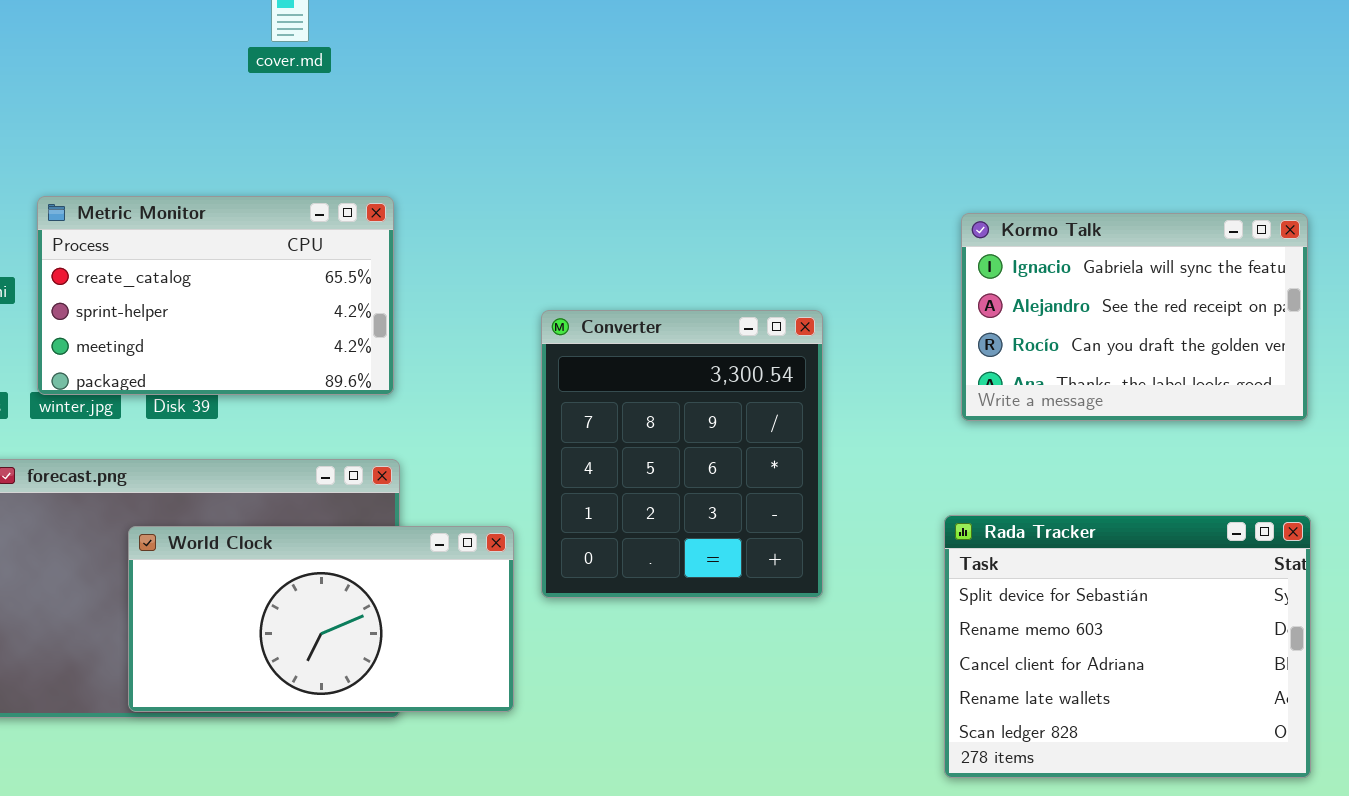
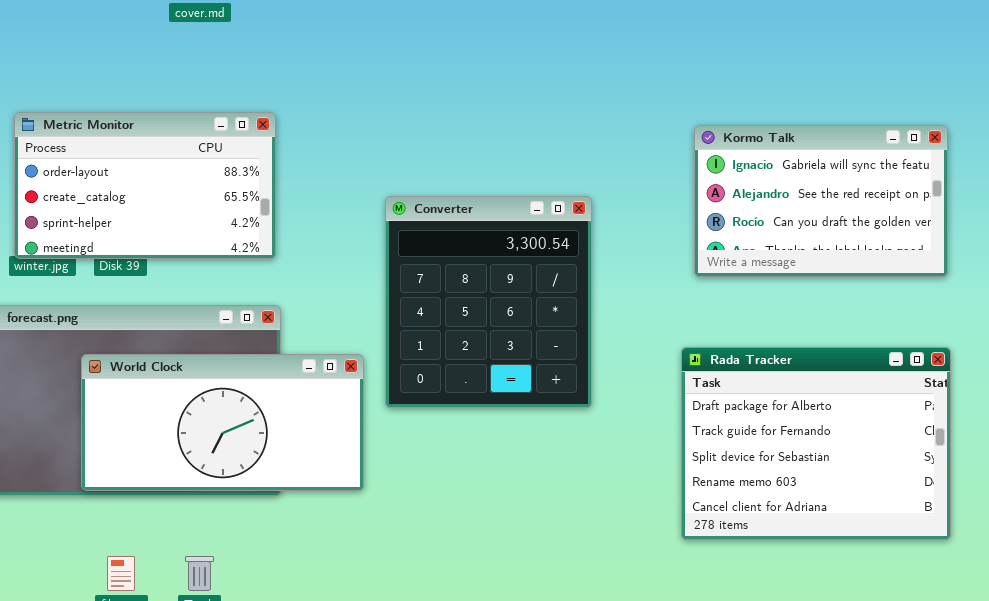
Metric Monitor: [37,196,394,395] -> [14,112,276,259], scrolled up 1 row
Rada Tracker: [944,515,1311,778] -> [681,347,951,540], scrolled up 2 rows

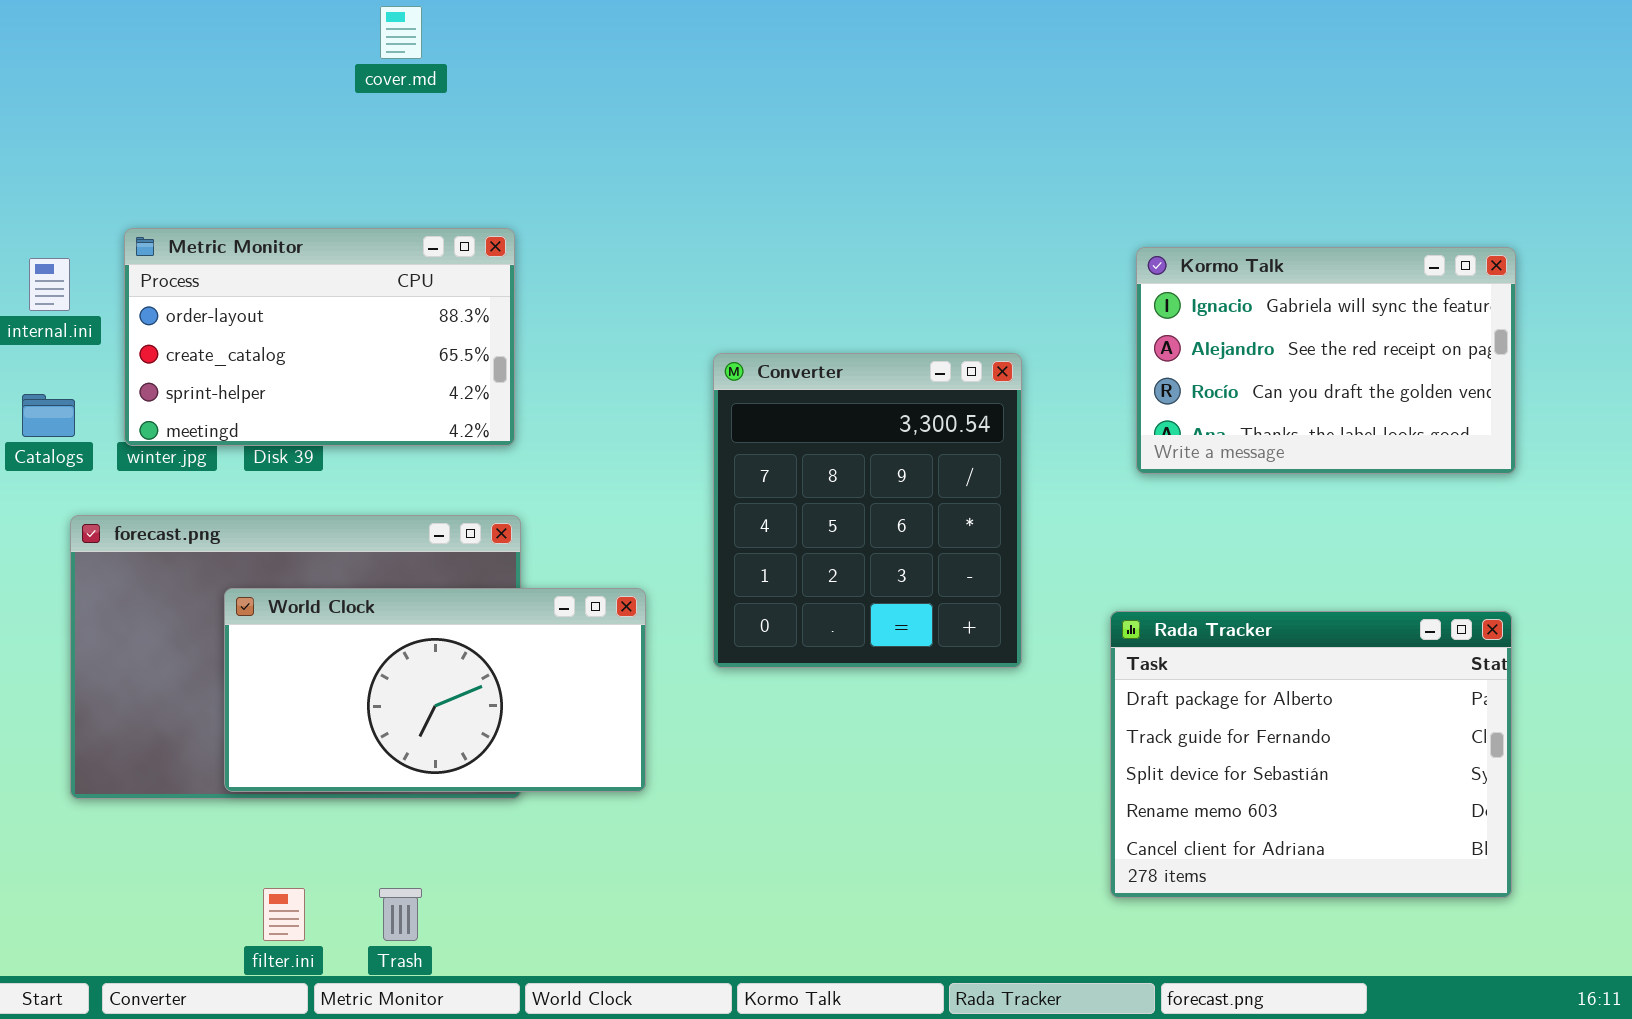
Converter: [385,196,592,408] -> [713,353,1022,668], moved
Rada Tracker: [681,347,951,540] -> [1110,611,1512,898], moved

